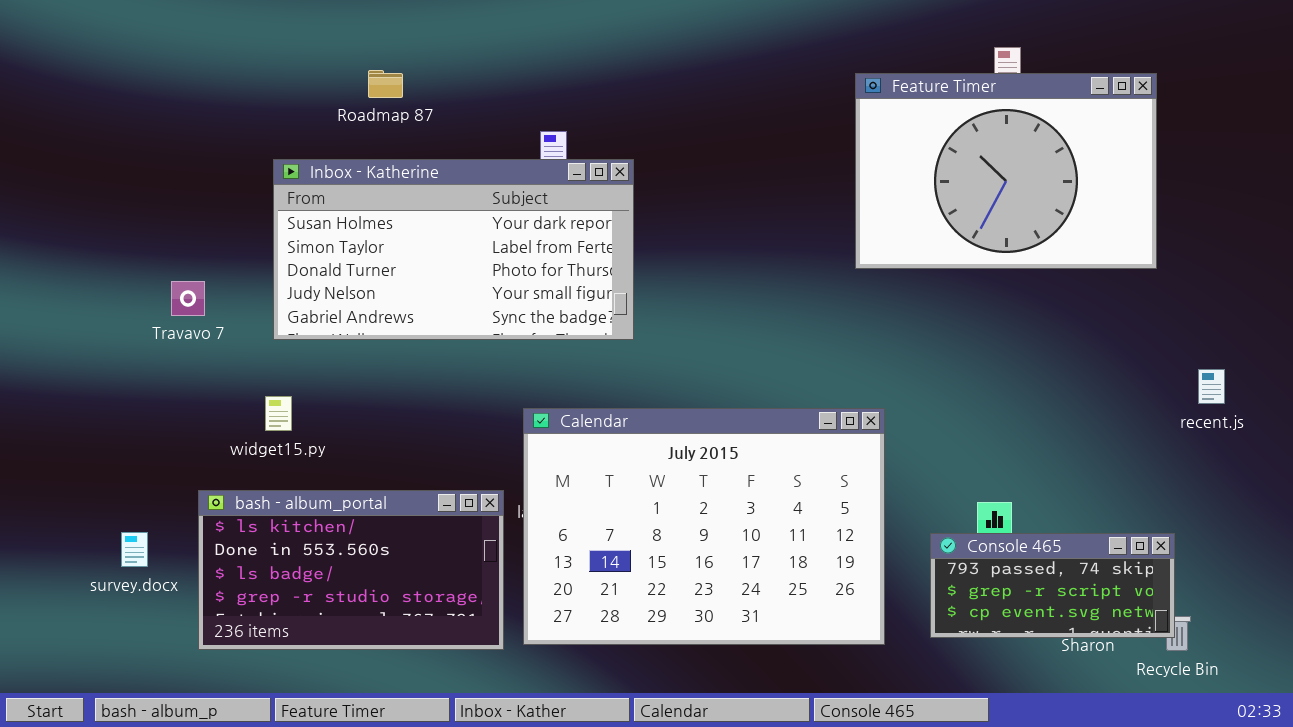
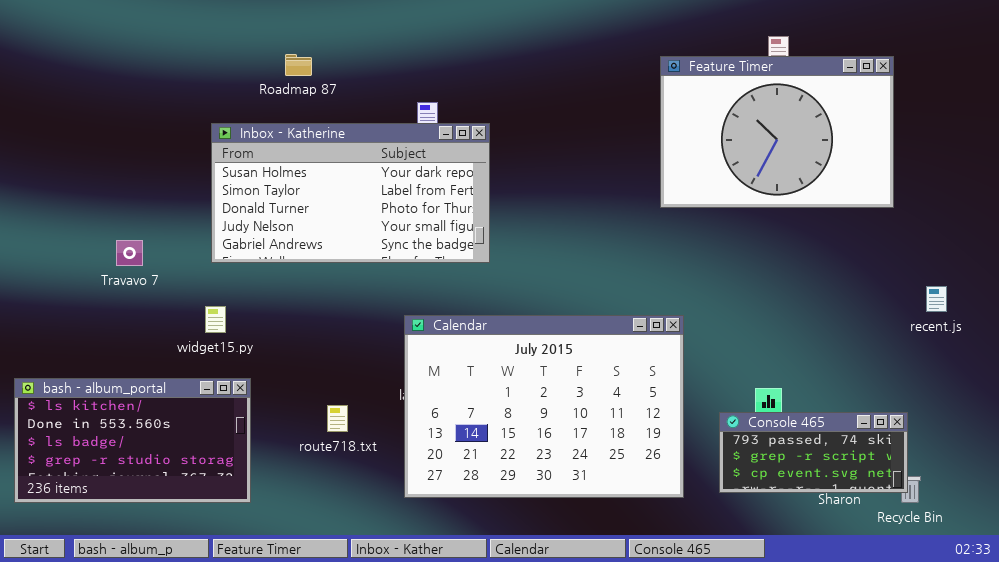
Travavo 7: [171,281,205,316] -> [116,240,143,266], moved
bash - album_portal: [198,490,504,650] -> [14,378,251,503], moved

